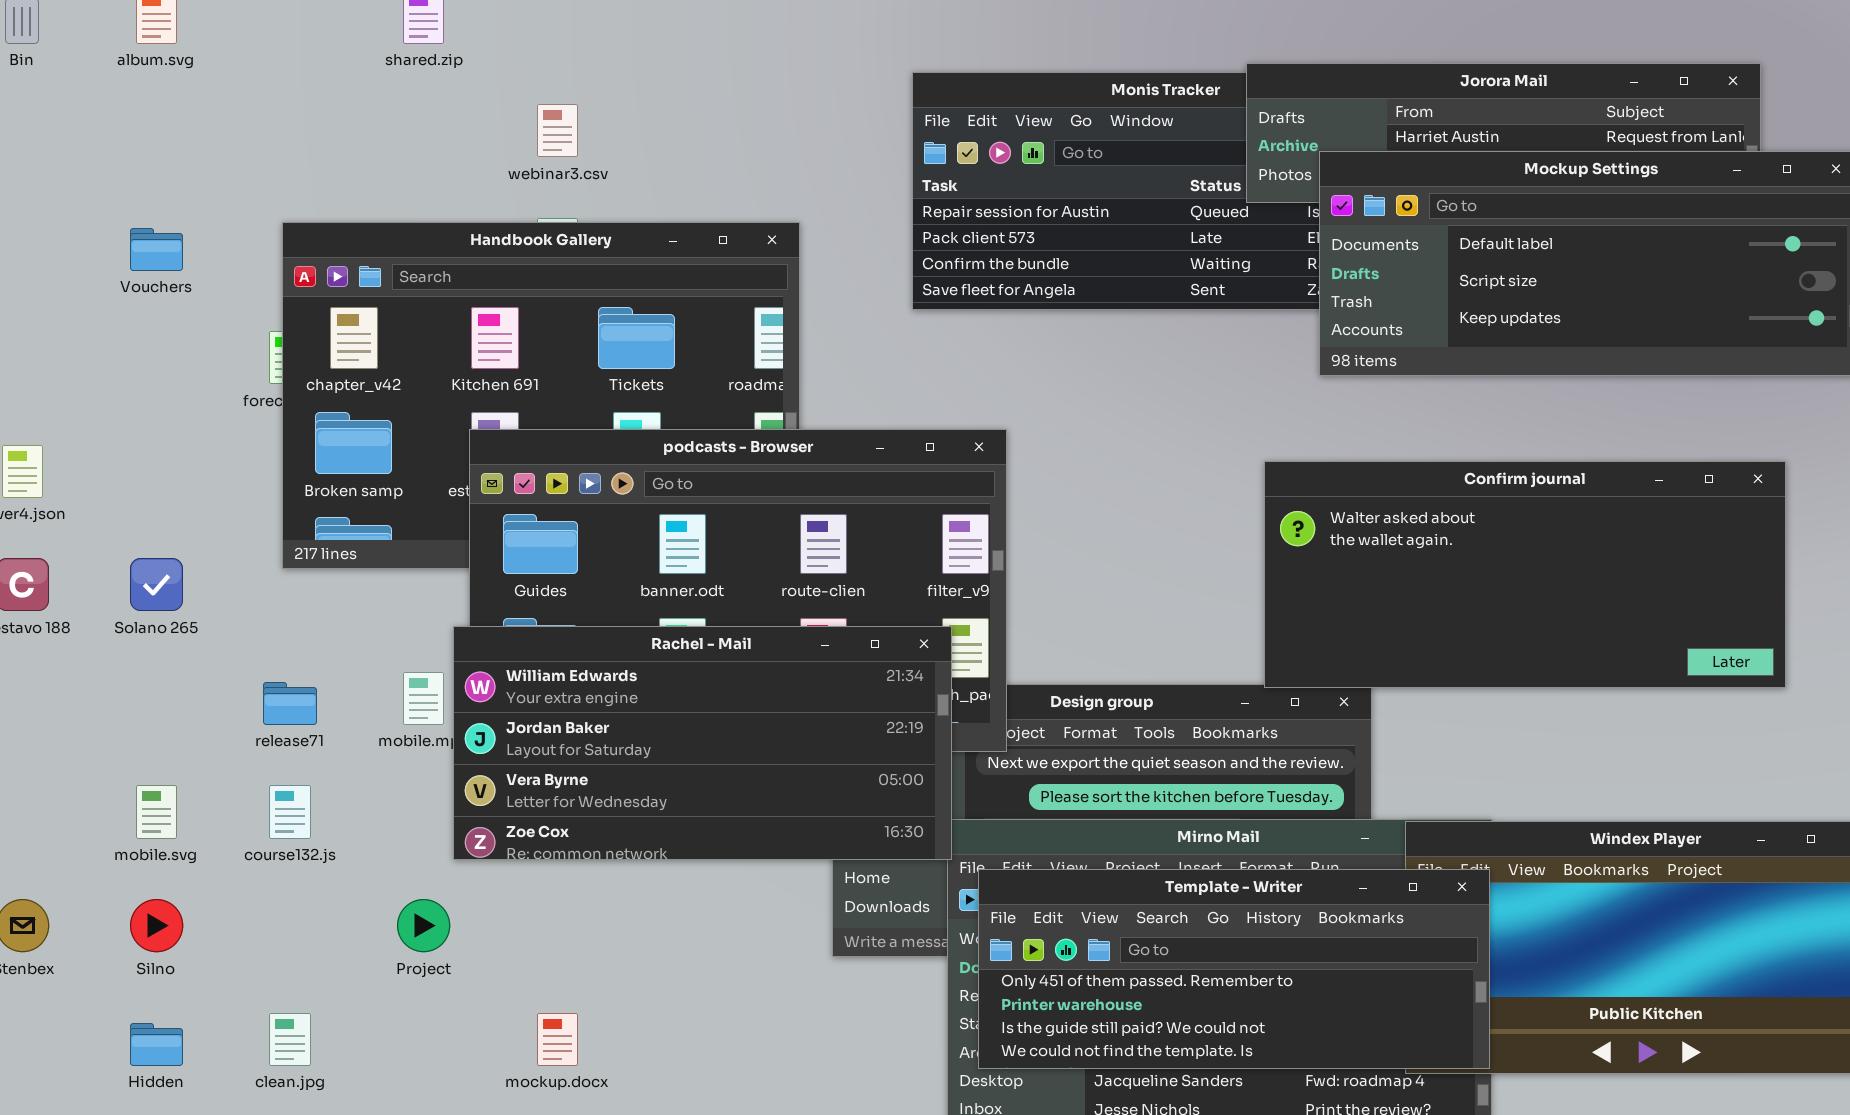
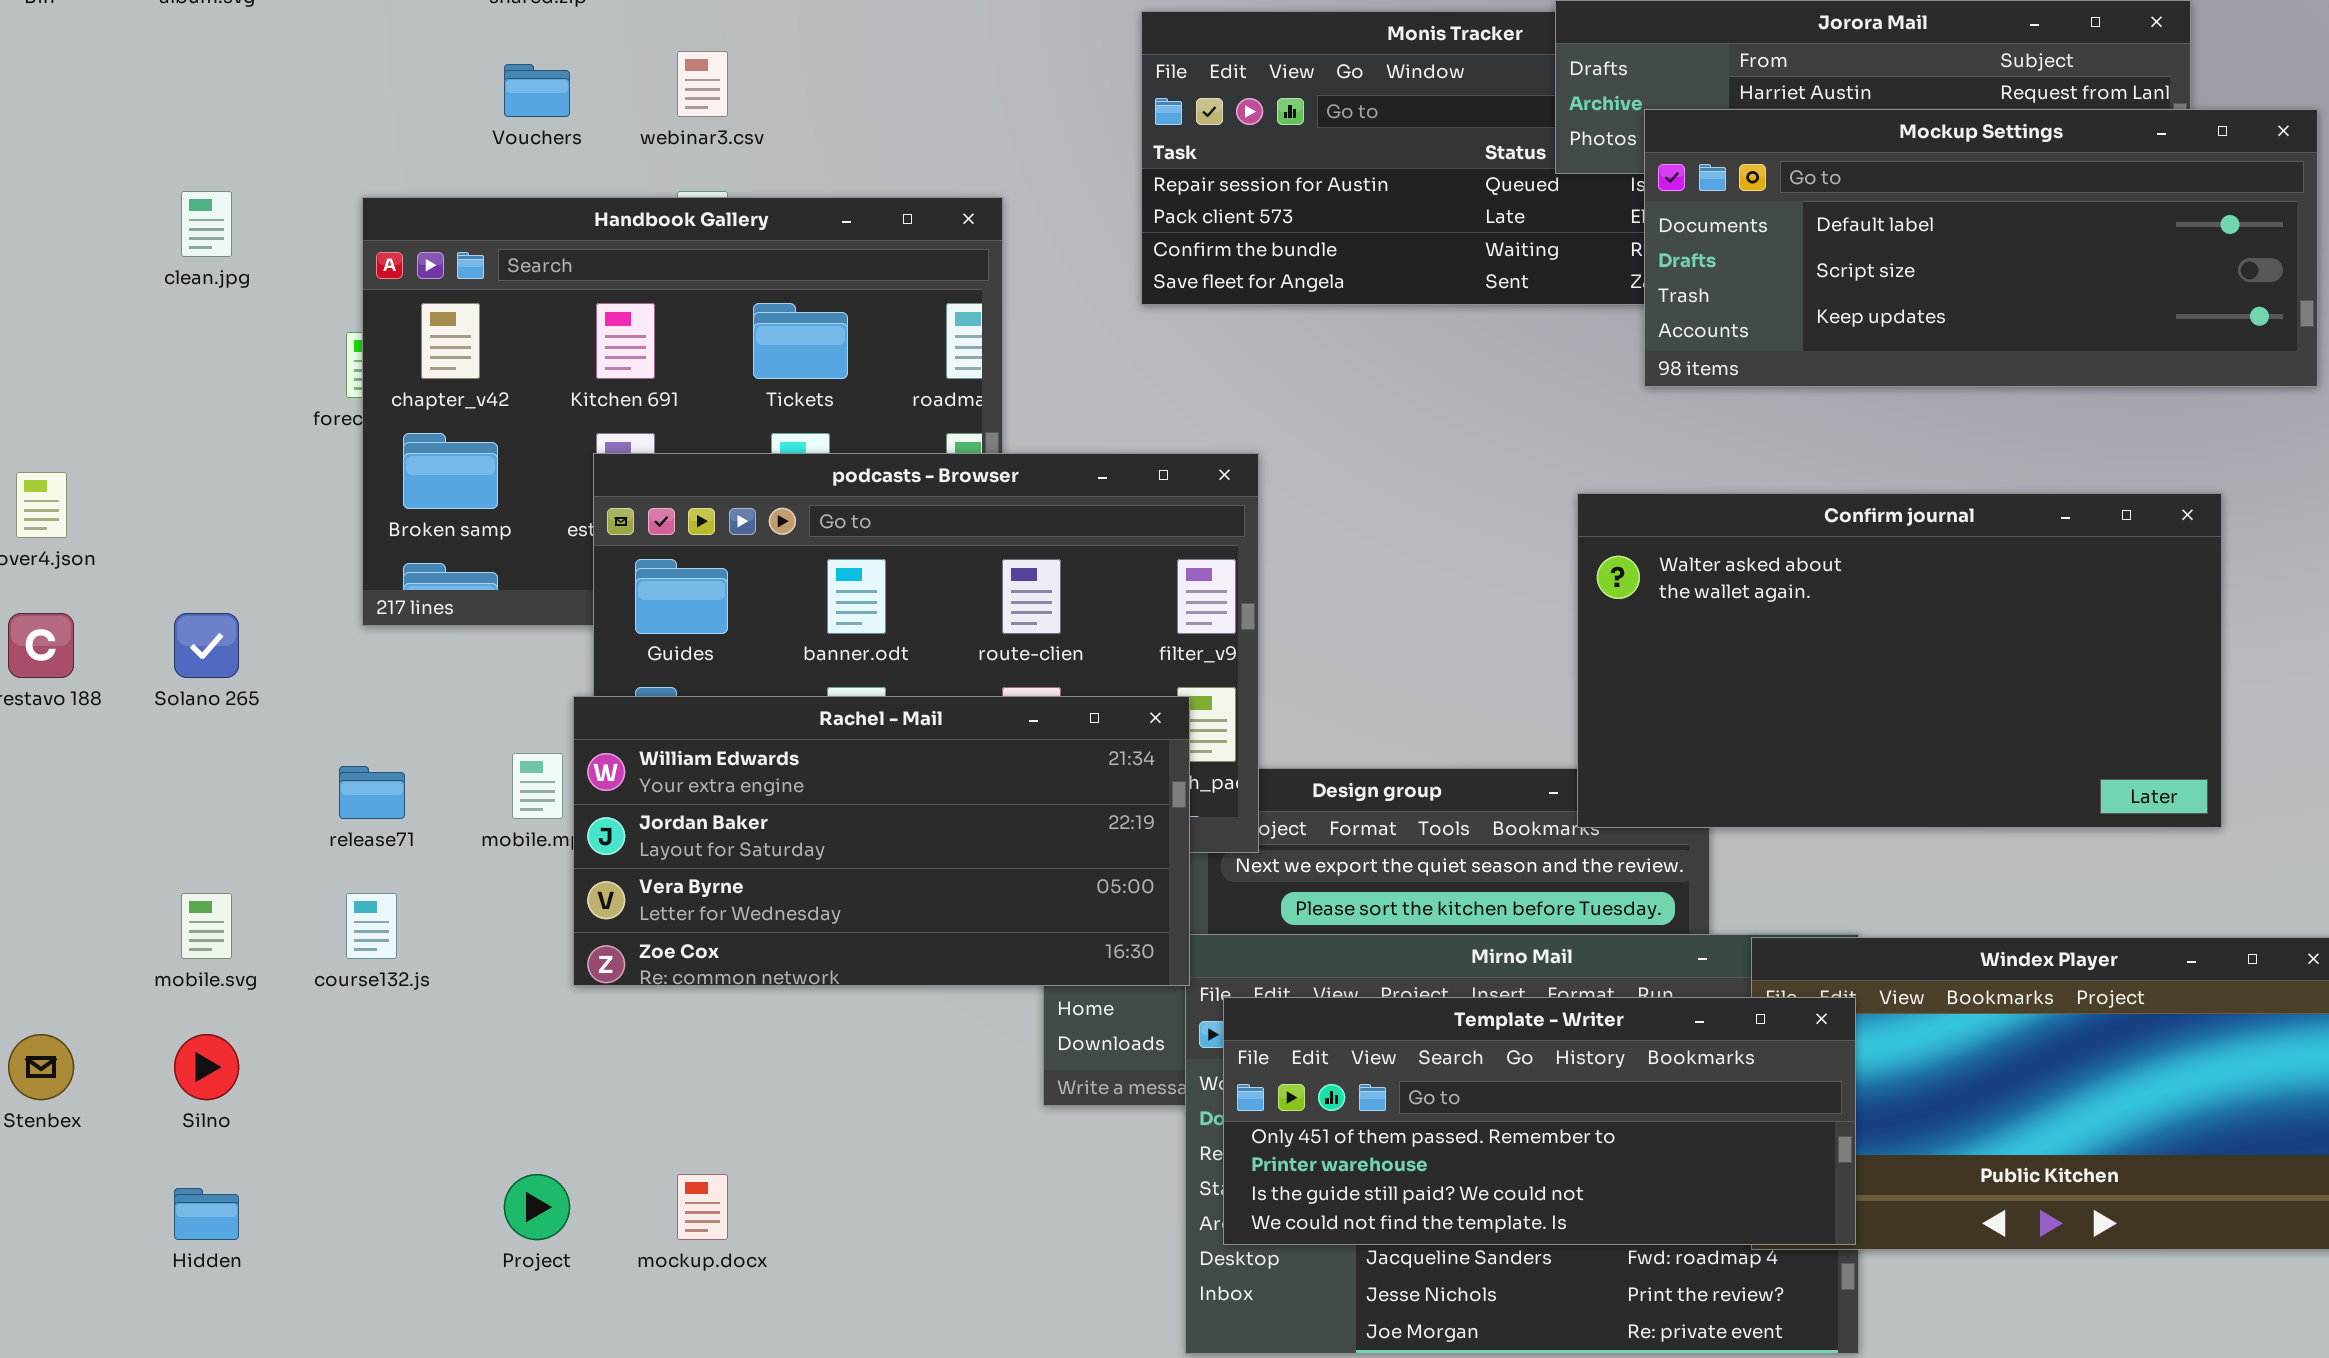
Vouchers: [130,228,183,271] -> [504,64,570,117], moved
Confirm journal: [1264,461,1786,688] -> [1577,493,2222,828], resized
Project: [397,899,450,952] -> [504,1174,570,1240], moved
clean.jpg: [269,1013,311,1066] -> [181,191,232,257], moved

